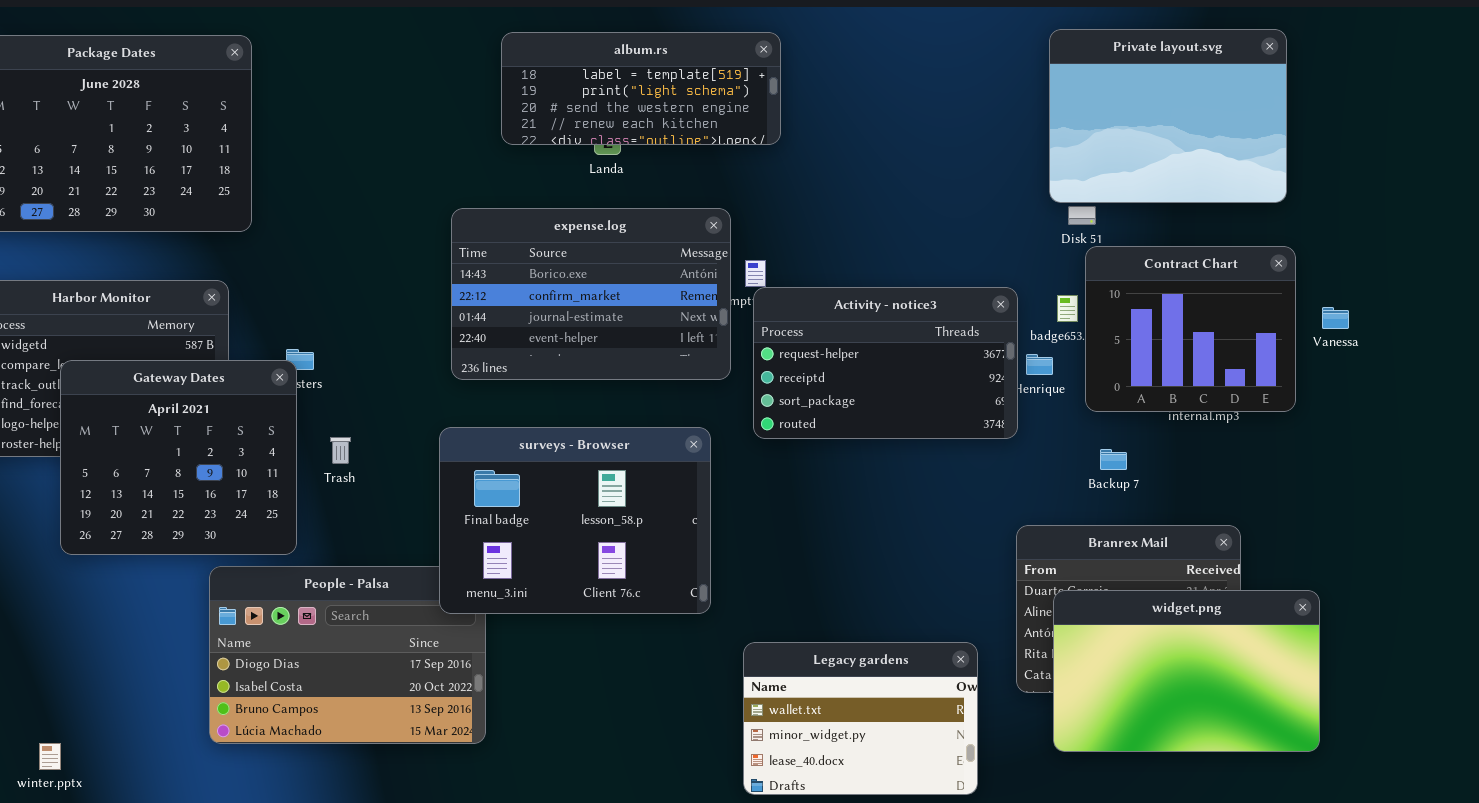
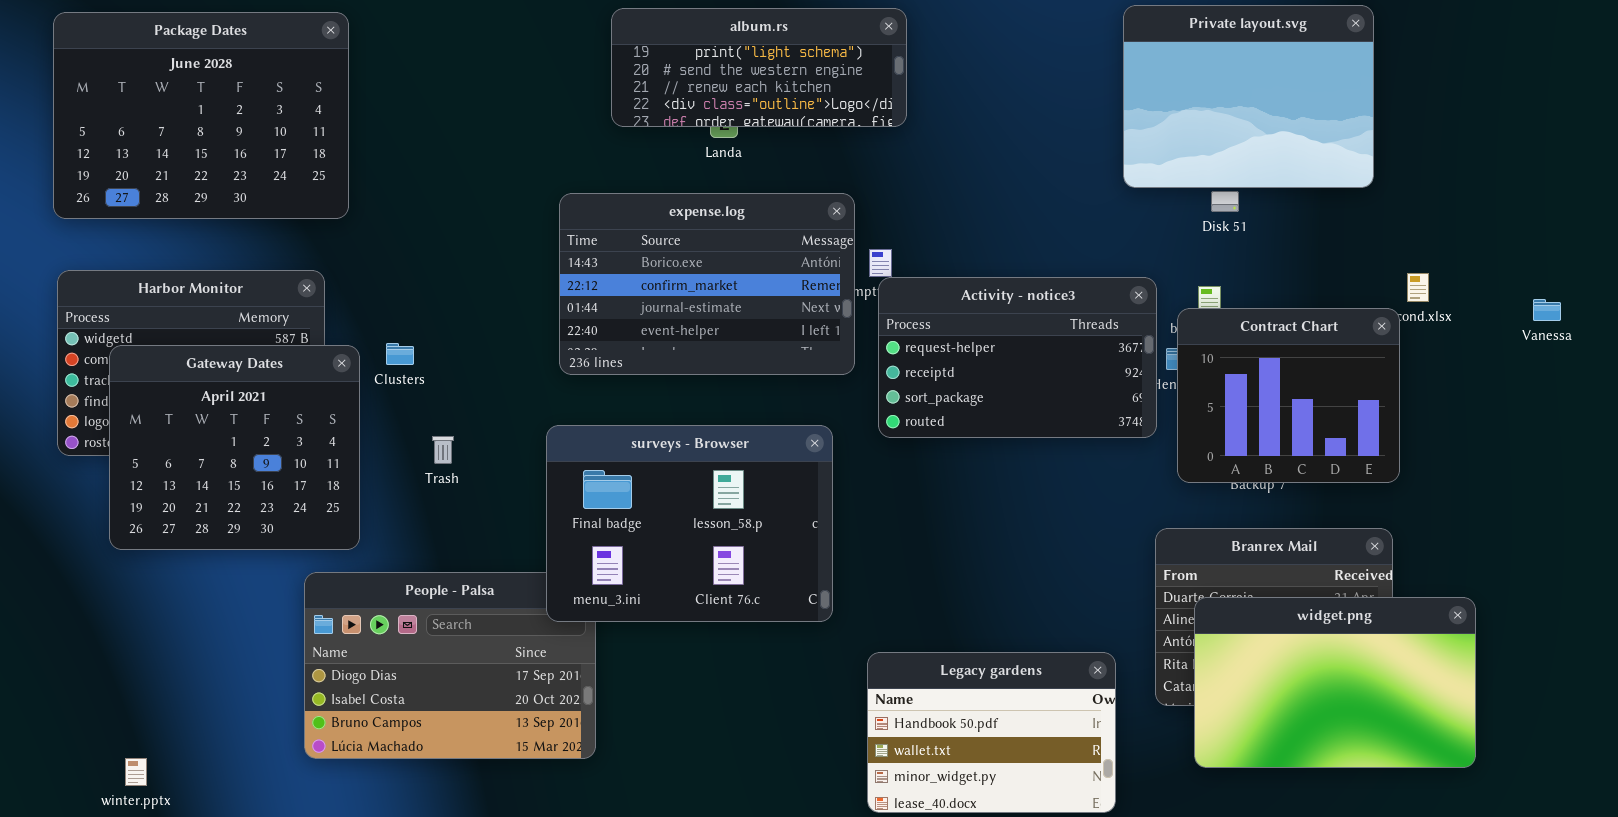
Private layout.svg: [1049,29,1287,203] -> [1123,5,1374,188], moved
album.rs: [501,32,781,145] -> [611,8,907,127], scrolled down 1 row
Contract Chart: [1085,246,1296,412] -> [1177,308,1400,483], moved
Vanessa: [1322,307,1349,329] -> [1533,299,1561,321], moved
Gateway Dates: [60,360,297,555] -> [109,345,360,550], moved
Legacy gardens: [743,642,978,795] -> [867,652,1116,813], scrolled up 1 row

